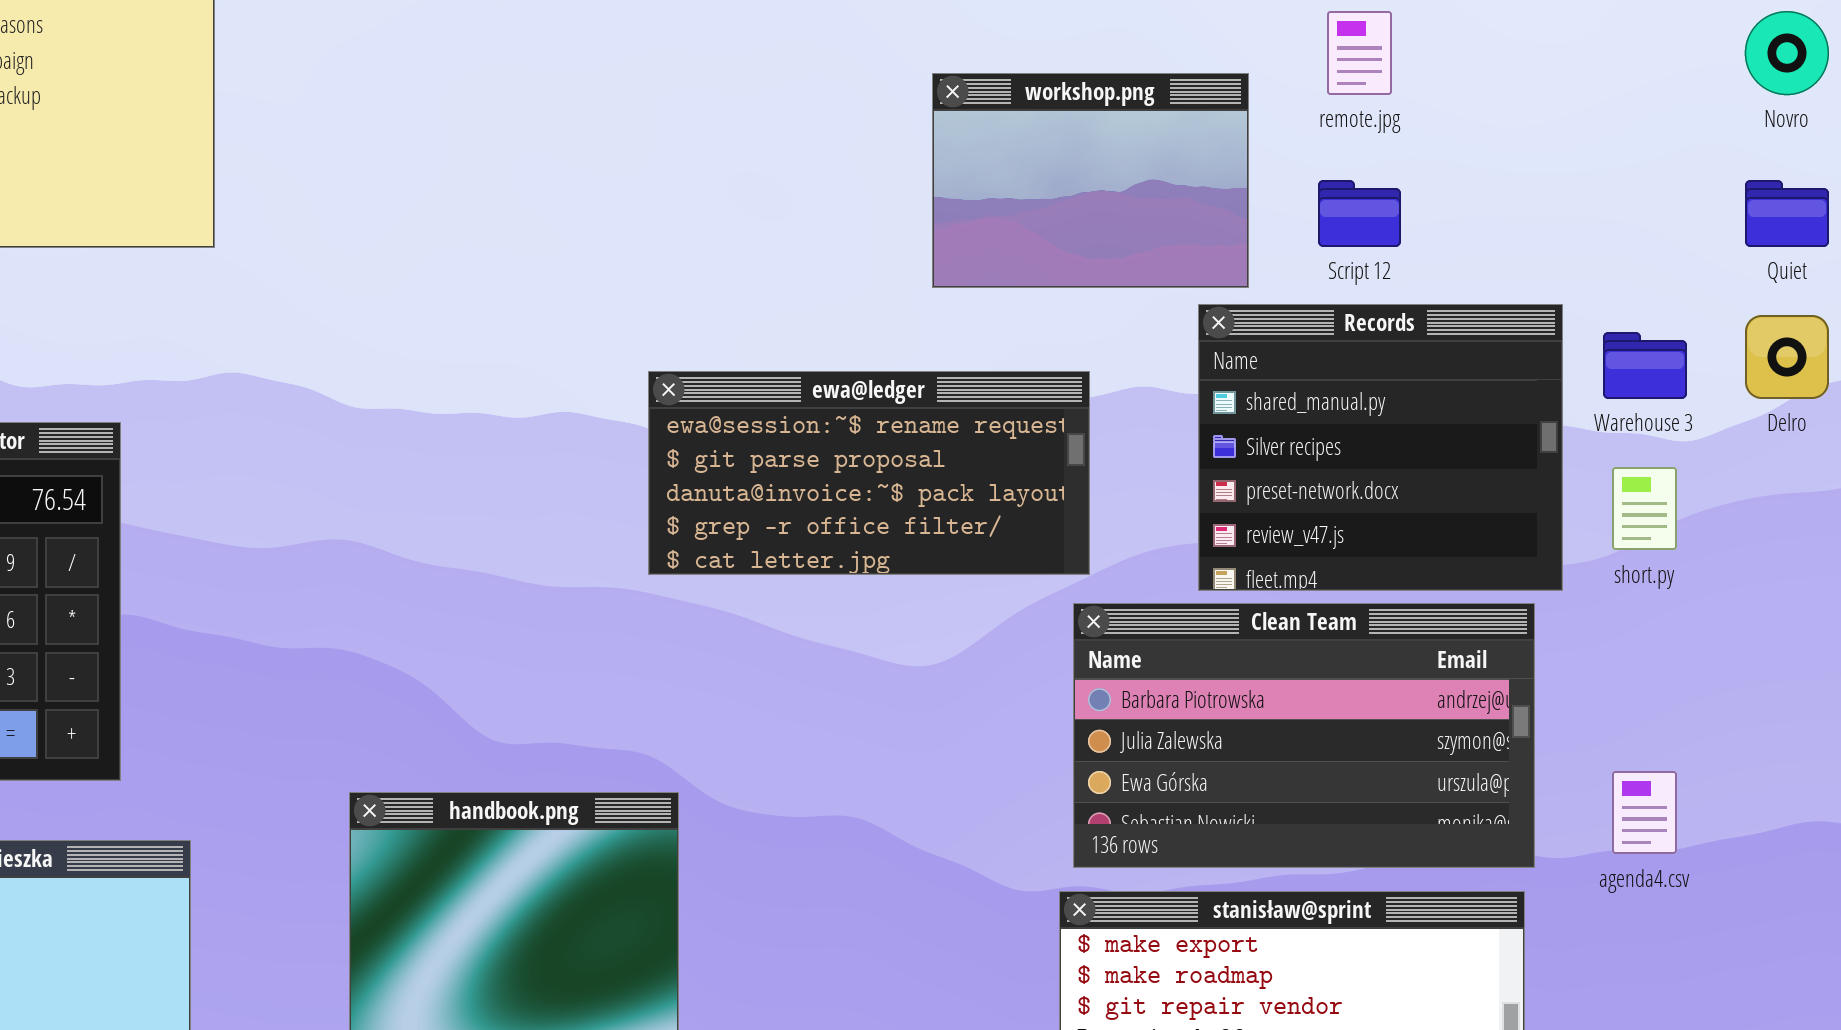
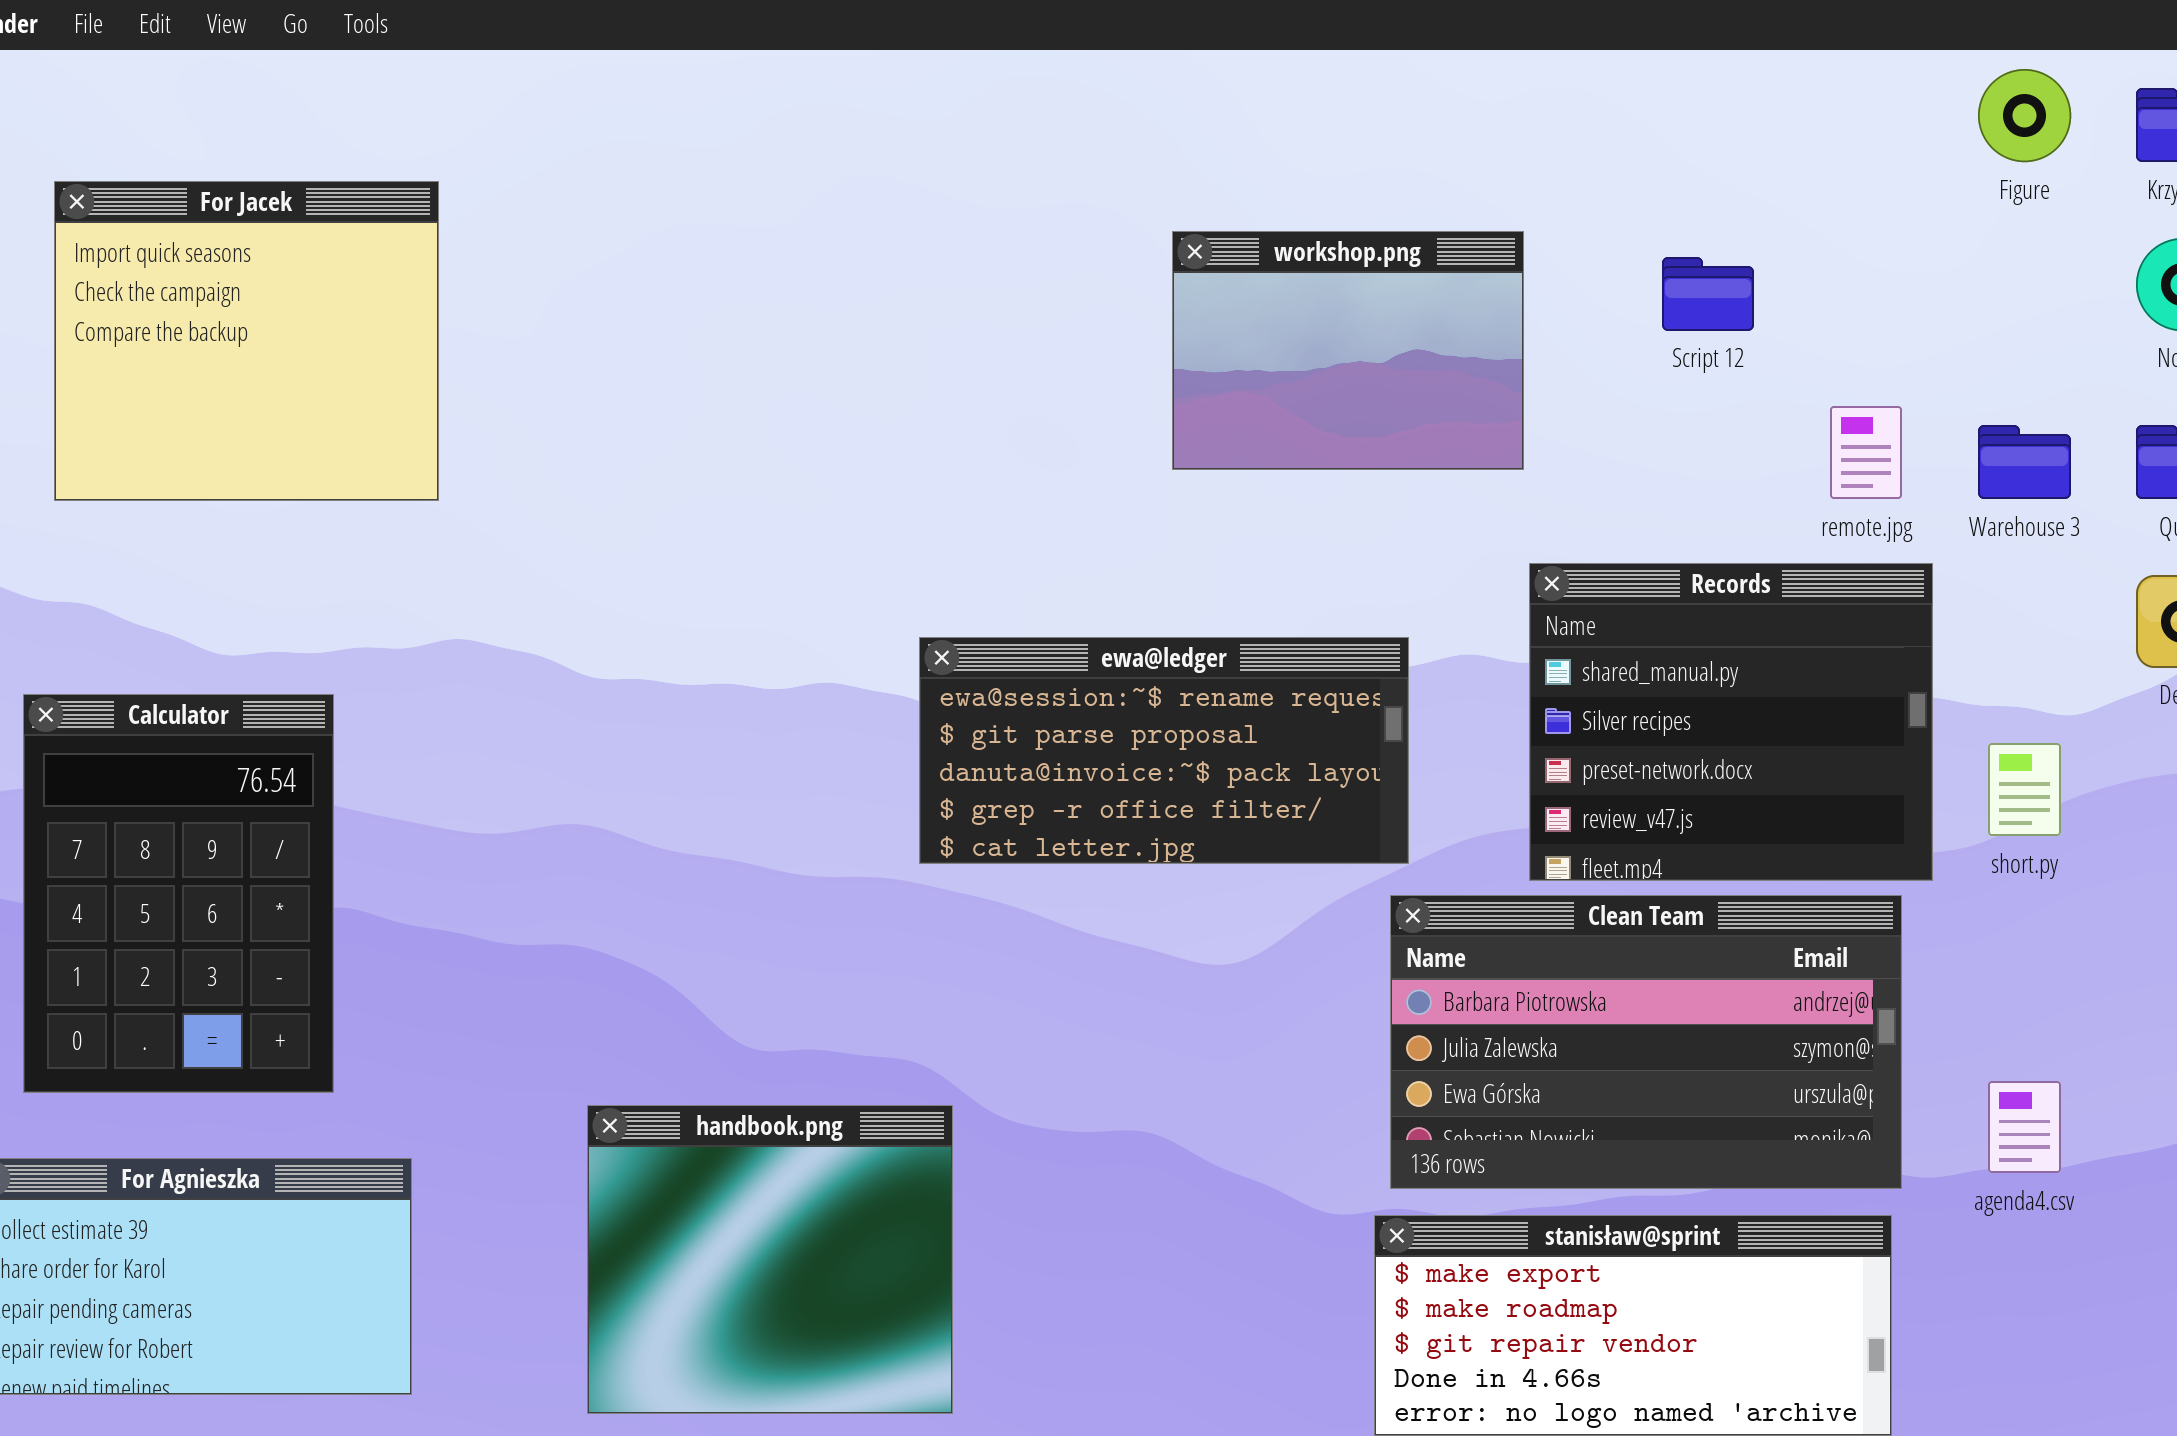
remote.jpg: [1327,11,1392,95] -> [1830,406,1902,499], moved
workshop.png: [932,73,1249,288] -> [1172,231,1524,470], moved
Script 12: [1318,180,1401,247] -> [1662,257,1754,331], moved
Warehouse 3: [1603,332,1687,399] -> [1978,425,2071,499], moved

